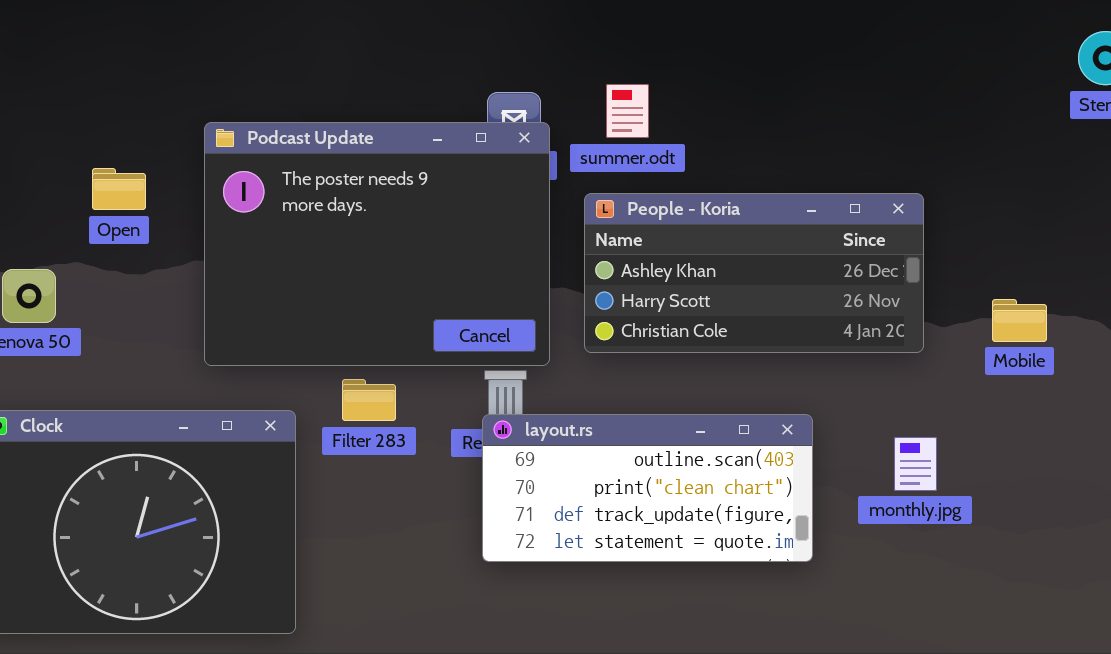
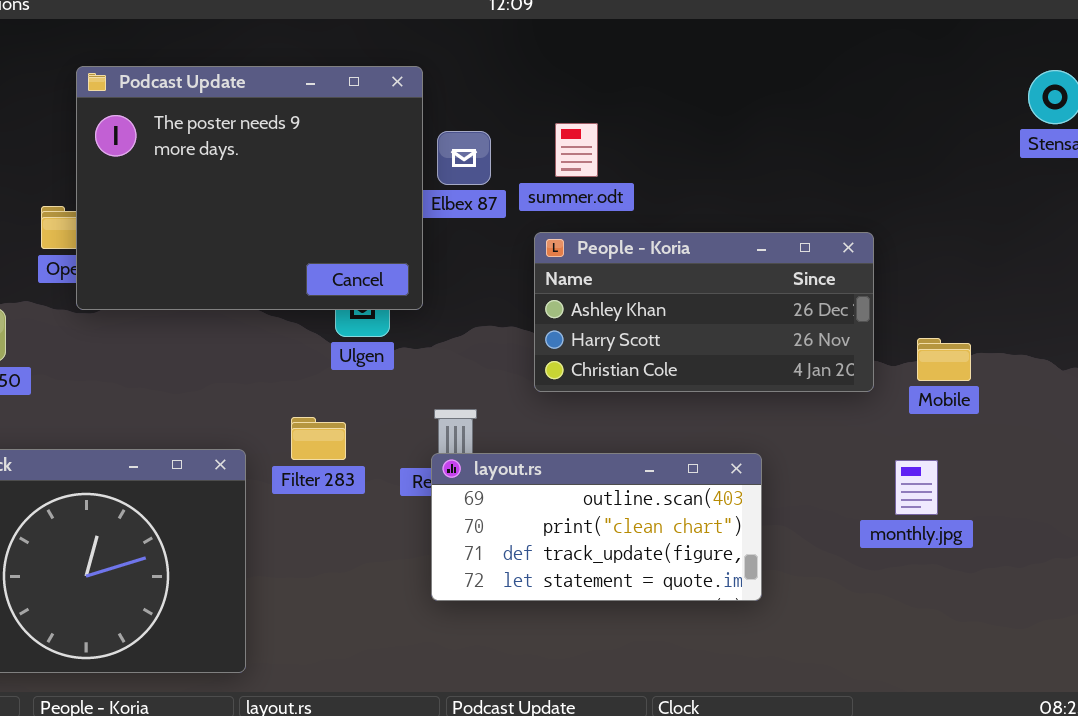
Podcast Update: [204,122,550,366] -> [76,66,423,310], moved
Mobile: [992,299,1047,342] -> [917,338,971,381], moved
monthly.jpg: [894,437,937,491] -> [895,460,938,515], moved

